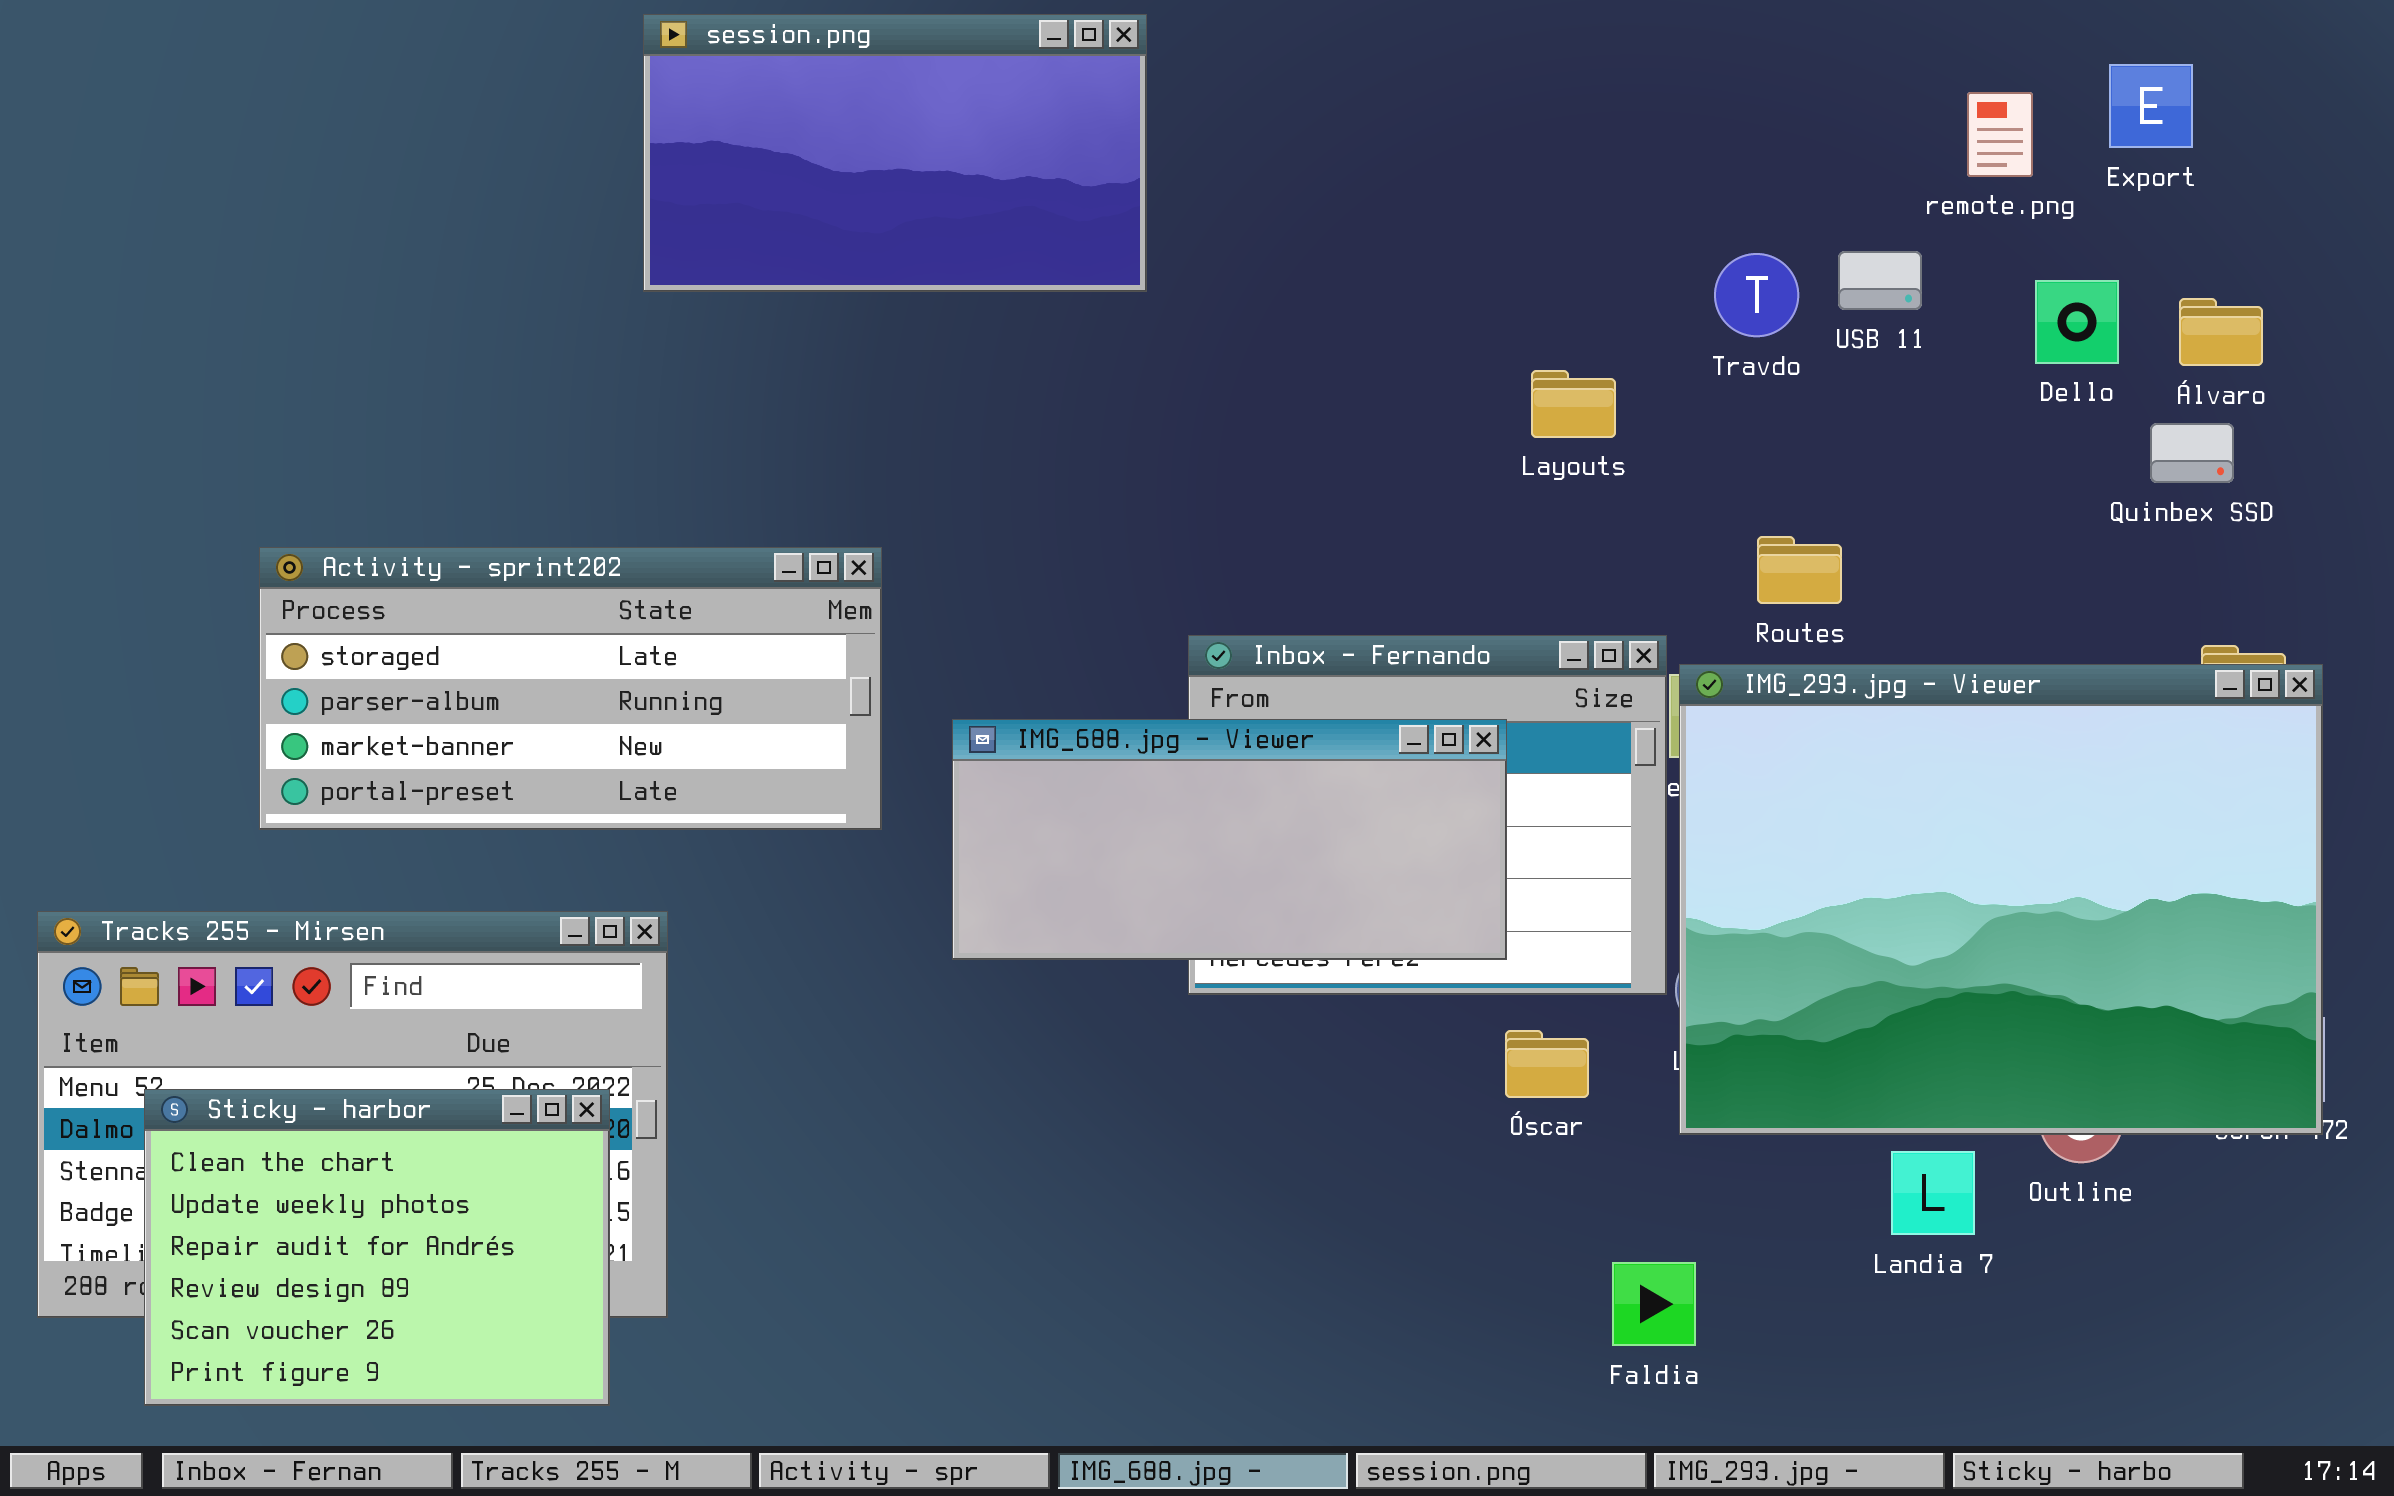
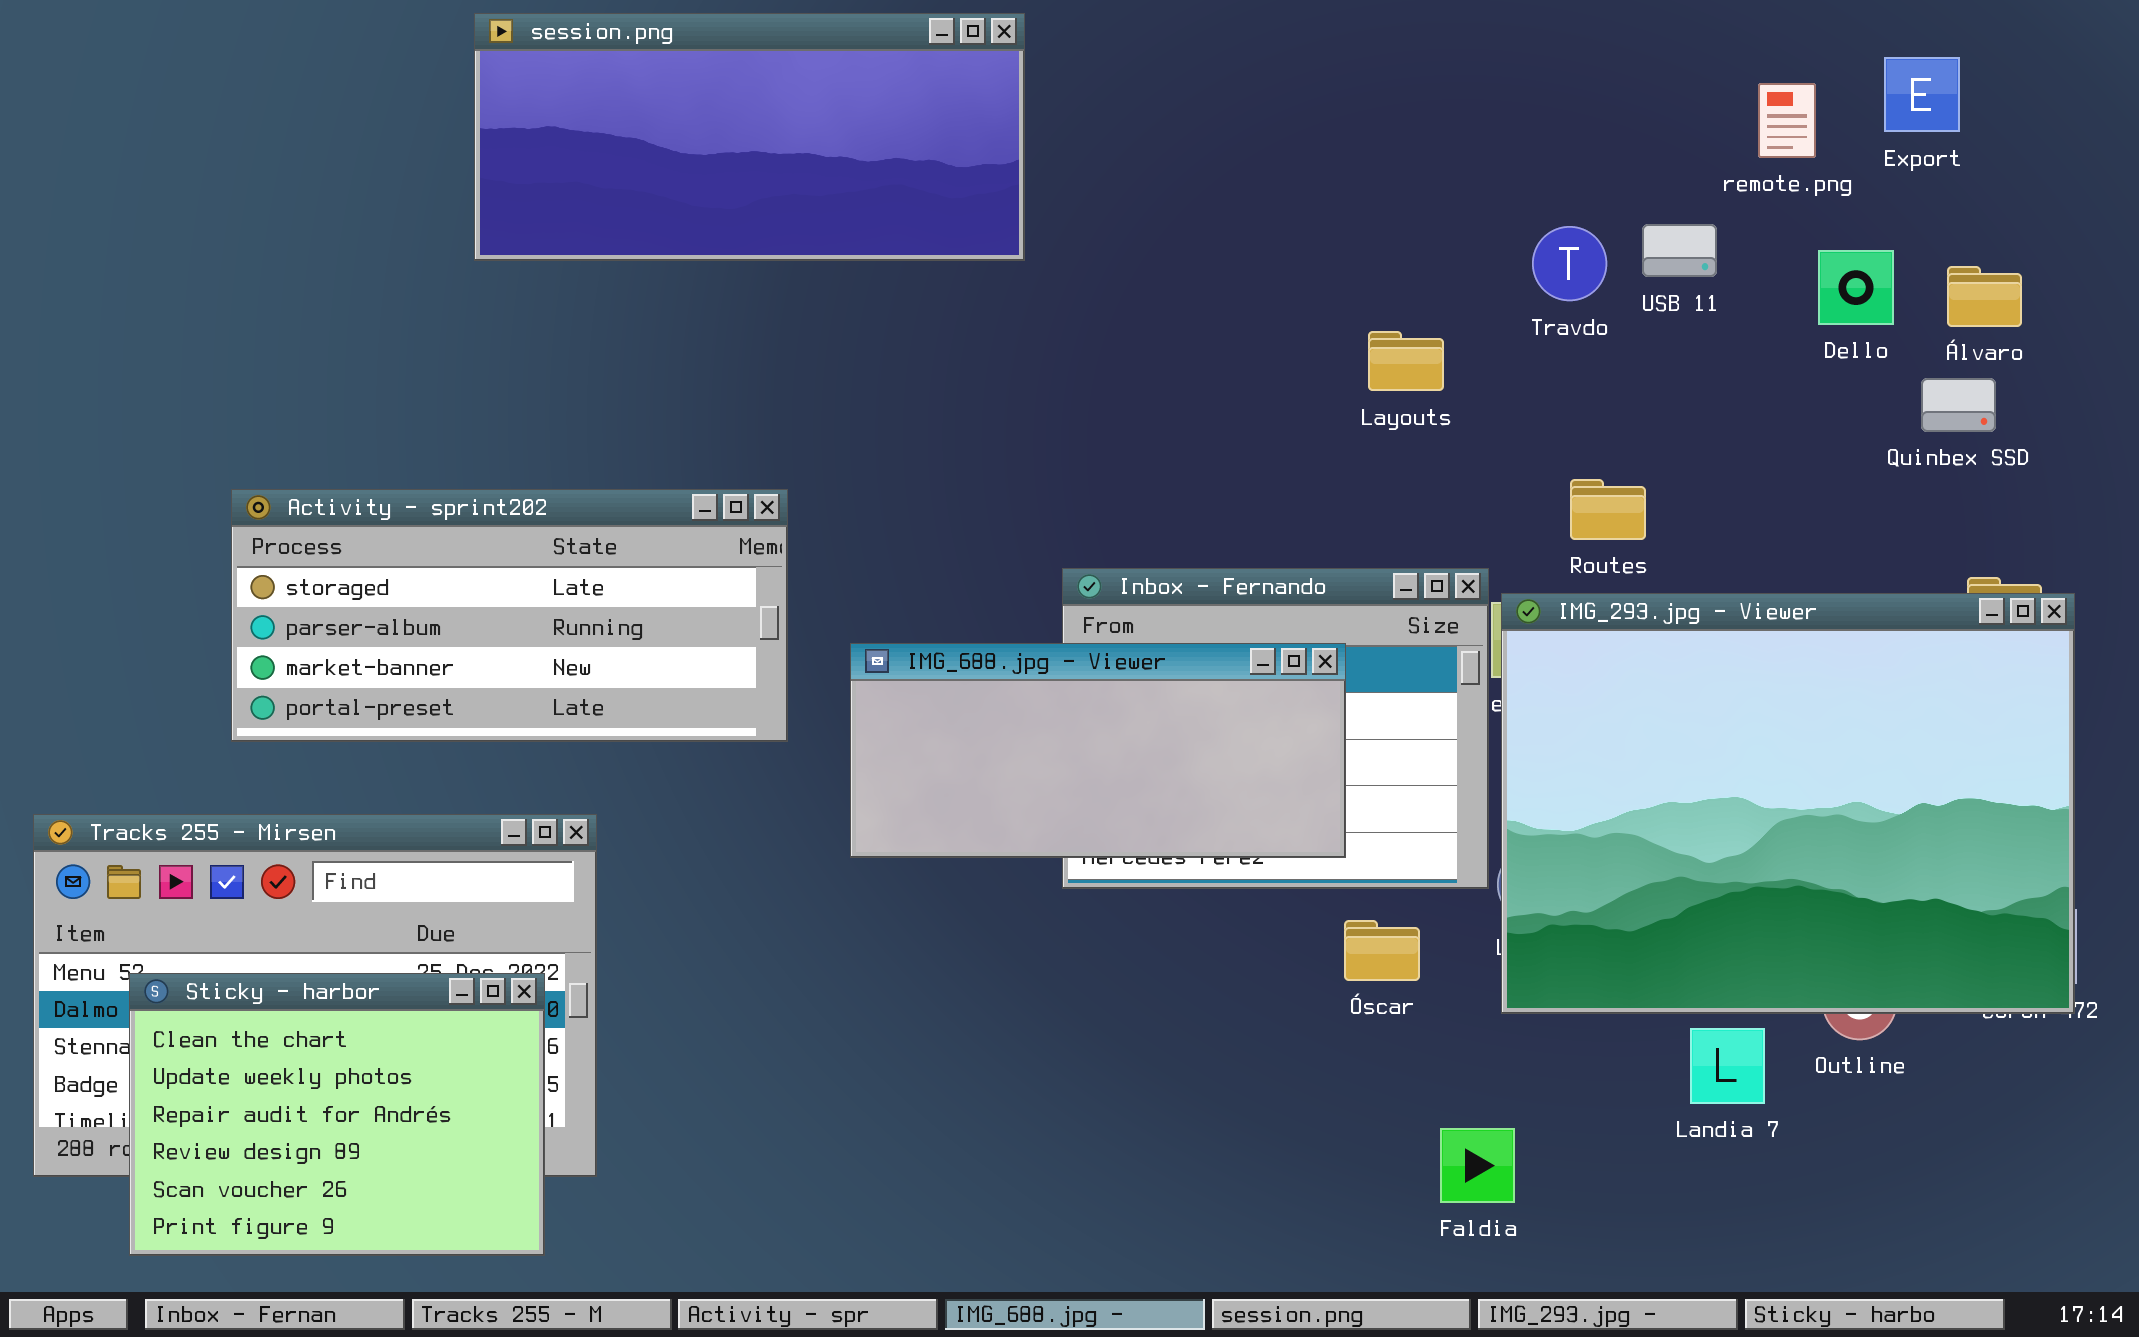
session.png: [643,14,1147,292] -> [474,13,1025,261], resized

